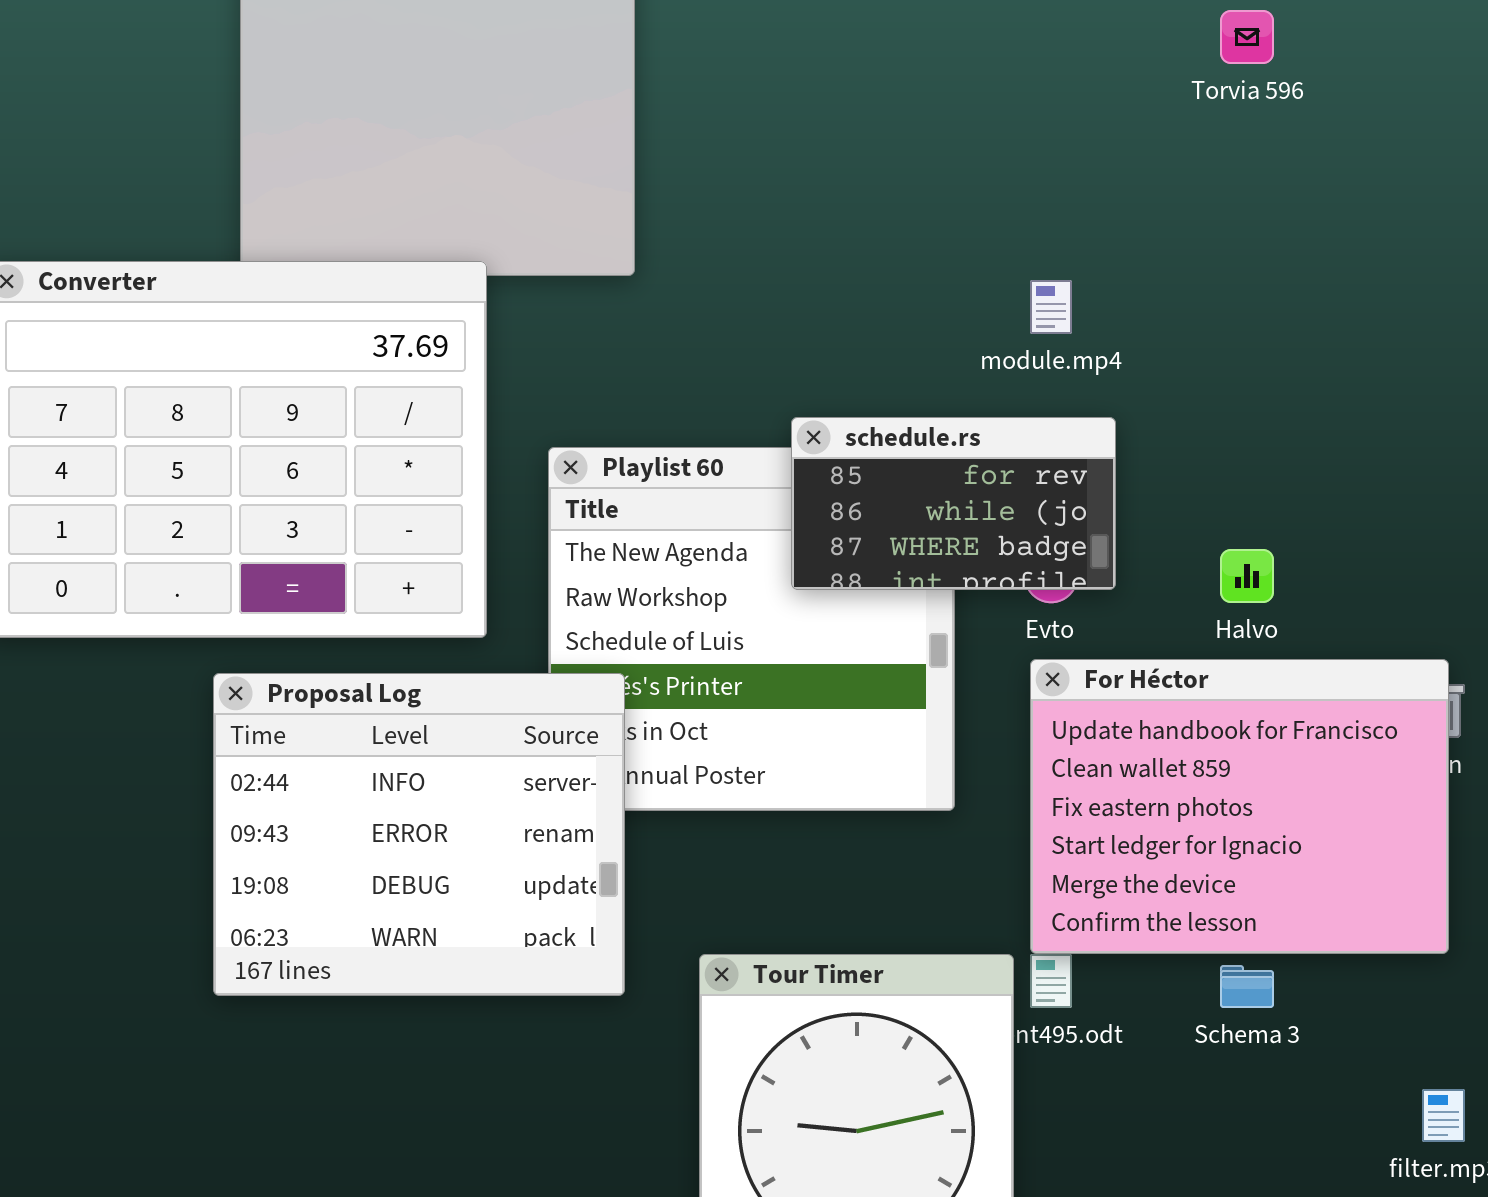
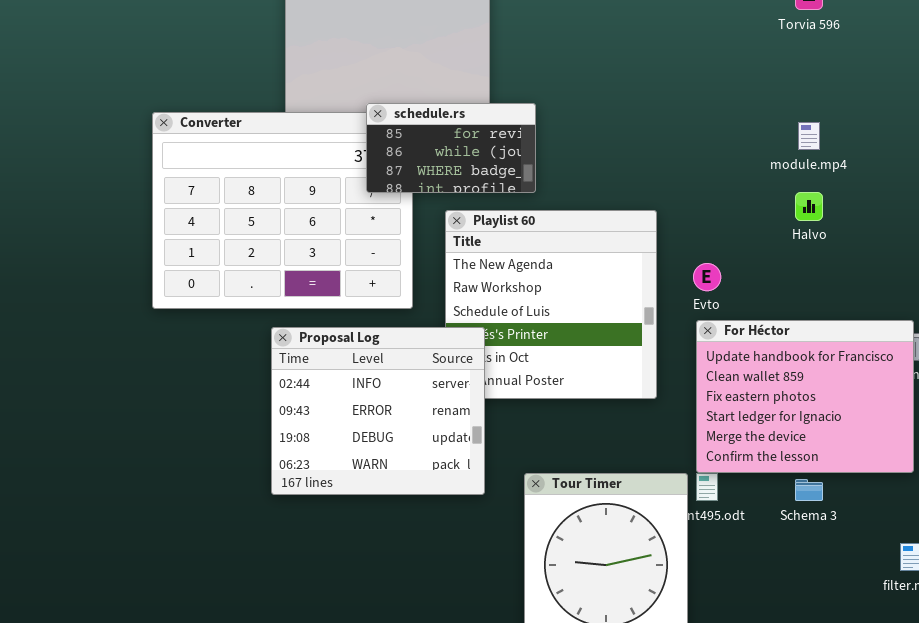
module.mp4: [1030,280,1072,334] -> [798,122,820,150], moved
schedule.rs: [791,417,1116,590] -> [366,103,536,193], moved
Halvo: [1220,549,1274,603] -> [795,192,823,221], moved

